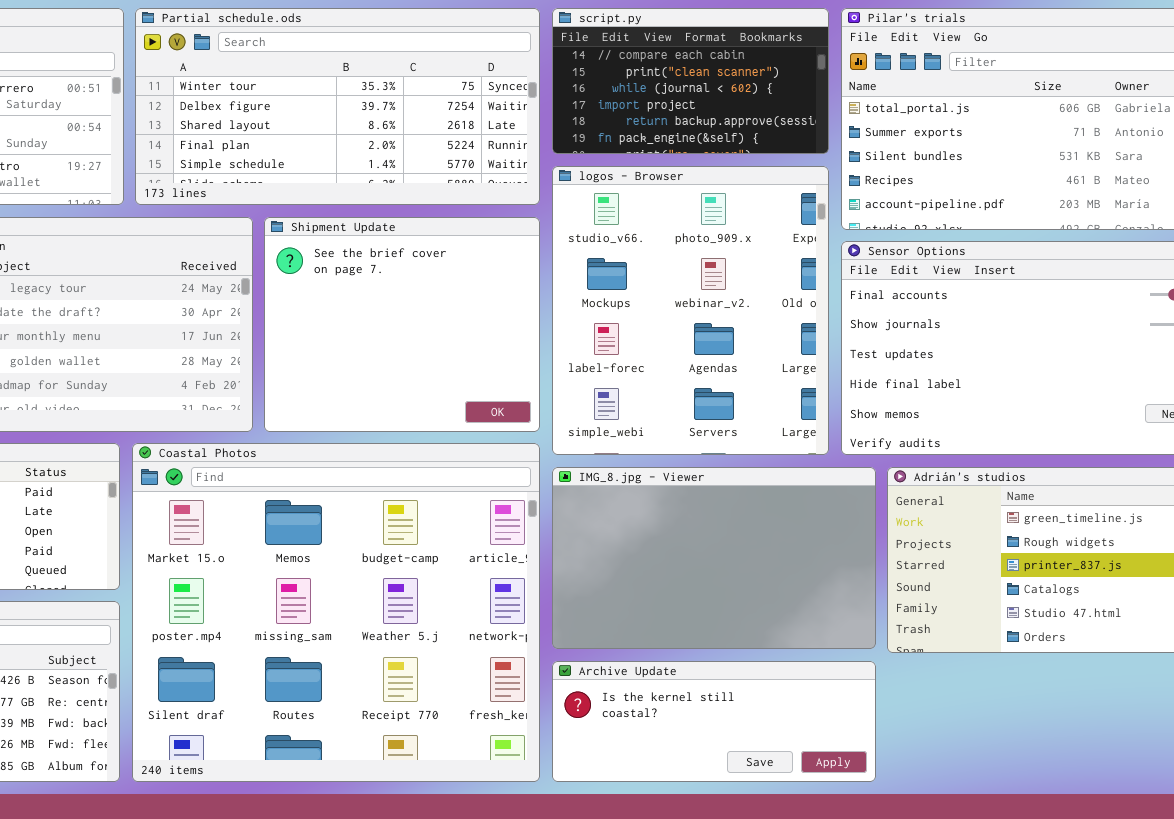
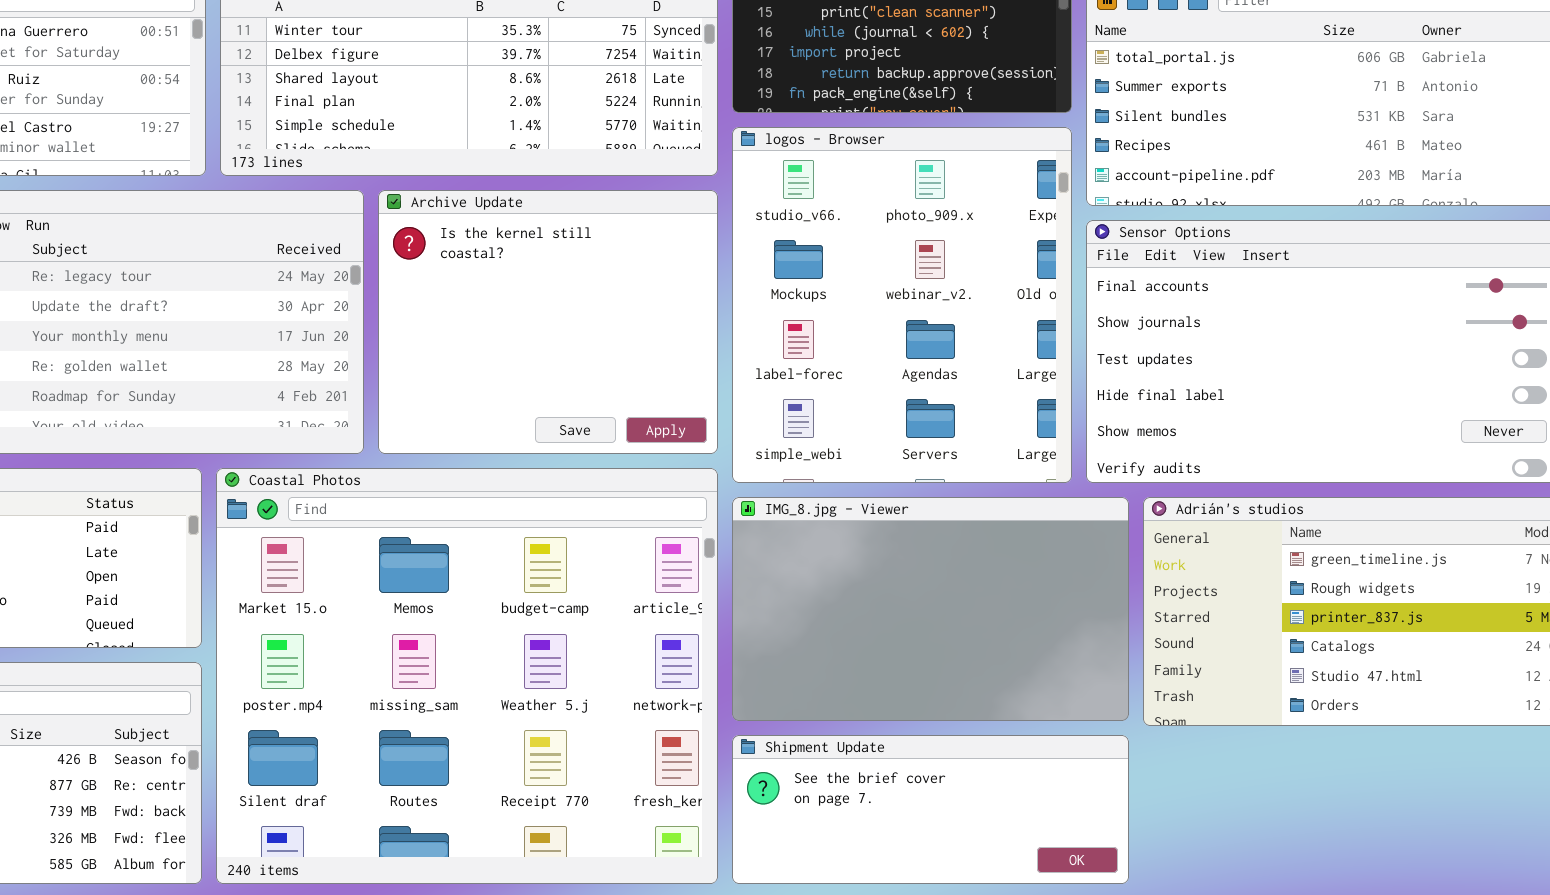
Shipment Update: [264,217,540,432] -> [732,735,1129,884], moved, resized
Archive Update: [552,661,876,782] -> [378,190,718,454], moved, resized

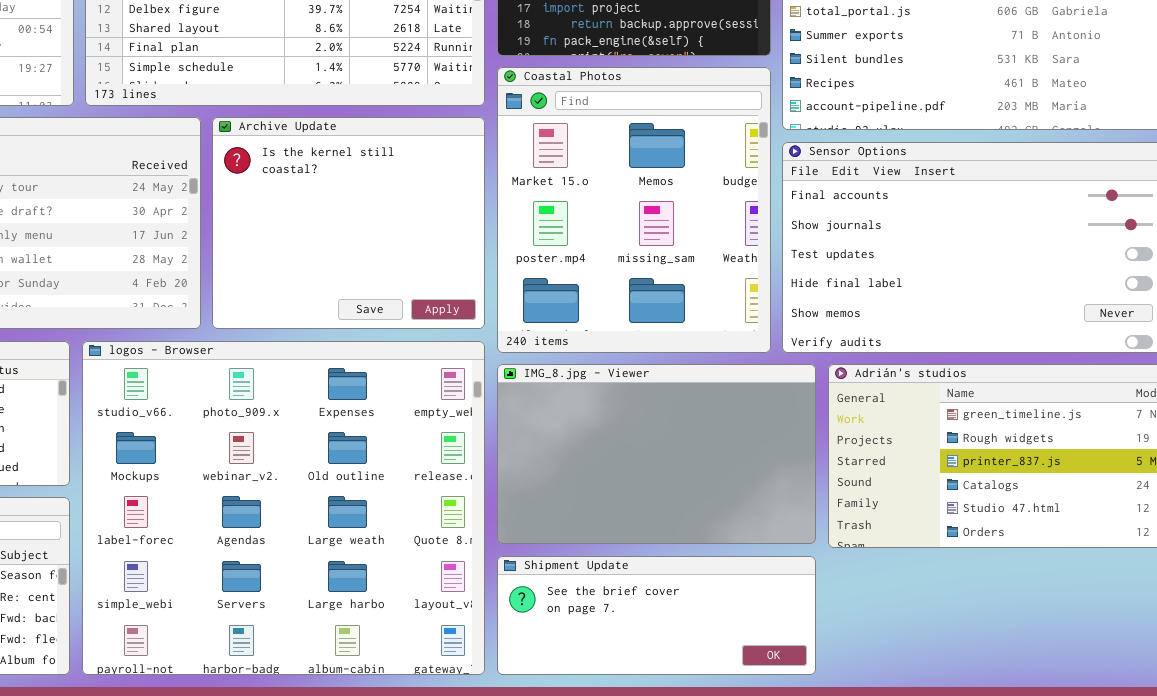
logos - Browser: [732,127,1072,483] -> [82,341,485,675], moved, resized
Coastal Photos: [216,468,718,884] -> [497,67,771,353], moved, resized

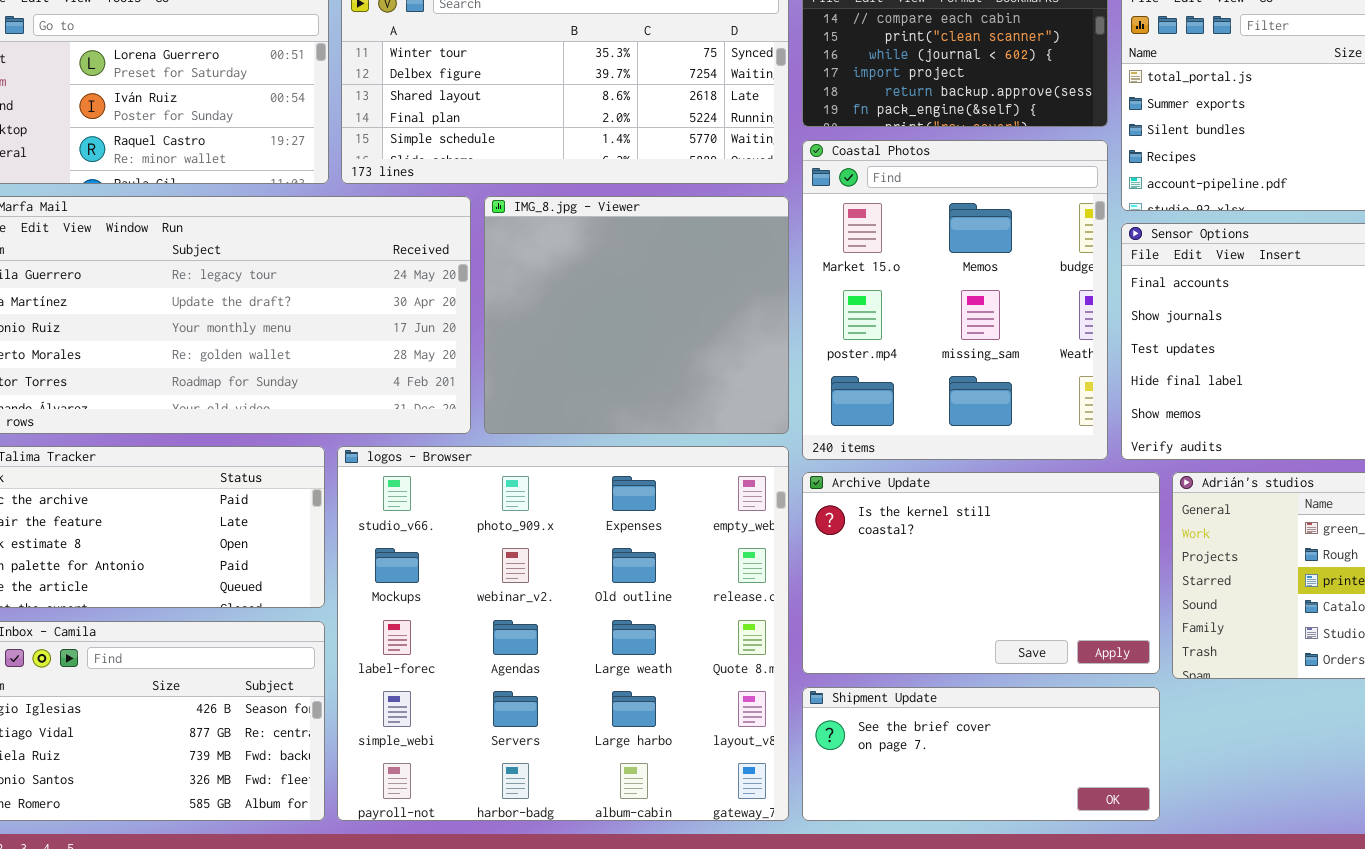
Archive Update: [212,117,485,329] -> [802,472,1160,674], moved, resized
IMG_8.jpg - Viewer: [497,364,816,544] -> [484,196,789,434], moved, resized

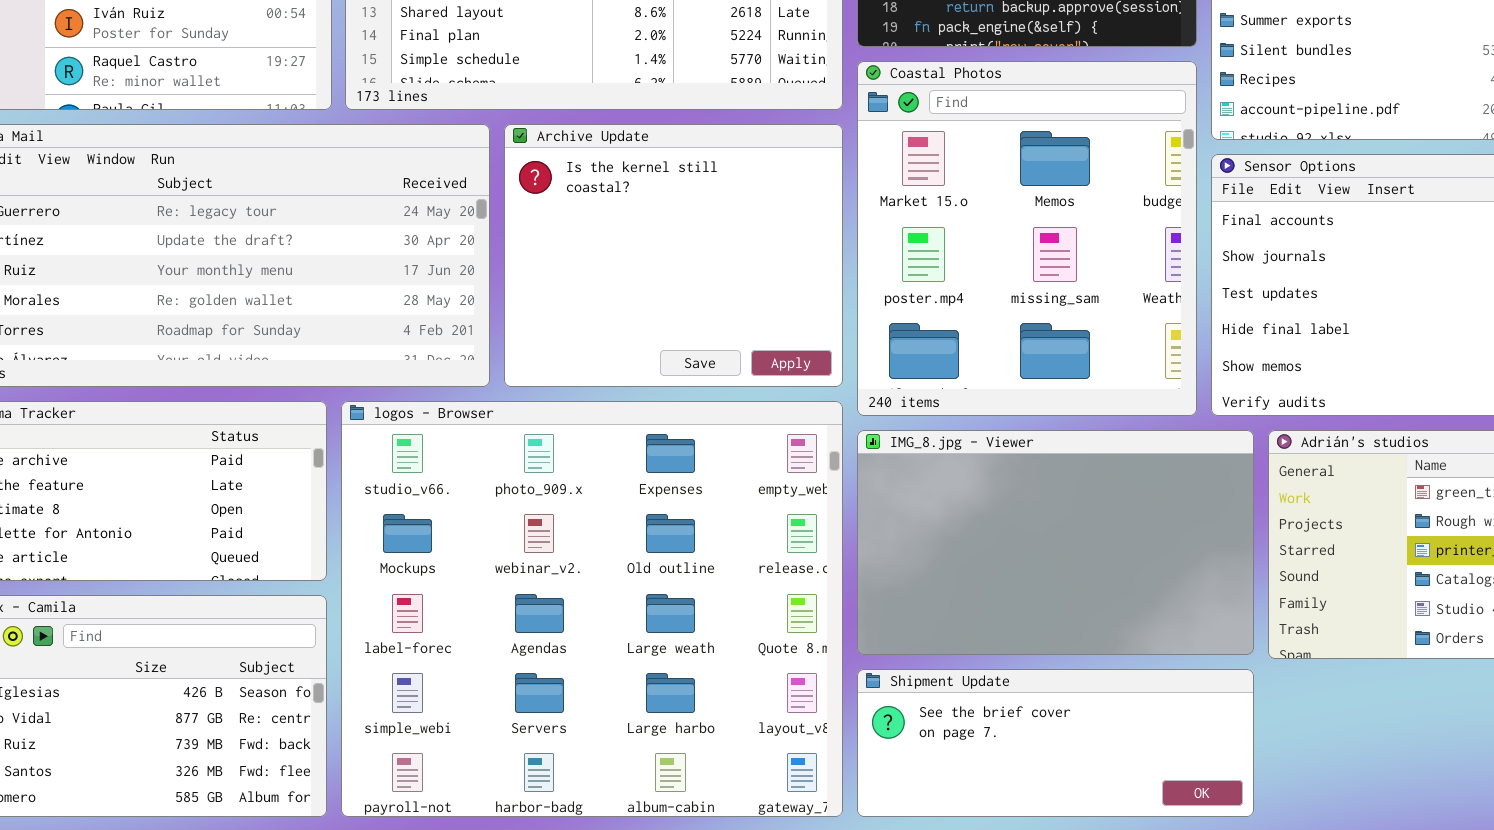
IMG_8.jpg - Viewer: [484,196,789,434] -> [857,430,1254,655], moved, resized
Archive Update: [802,472,1160,674] -> [504,124,843,387], moved, resized

